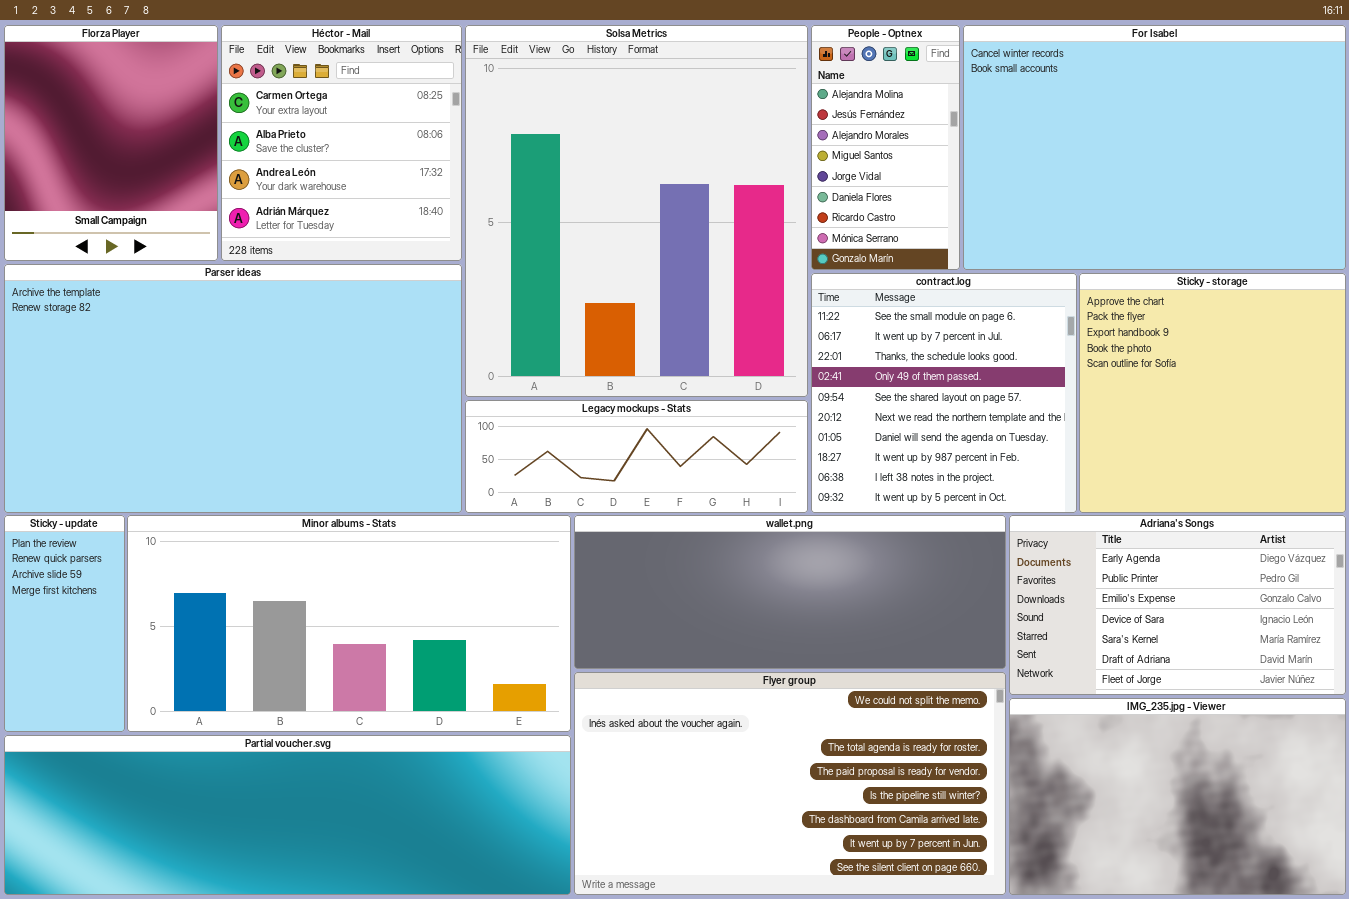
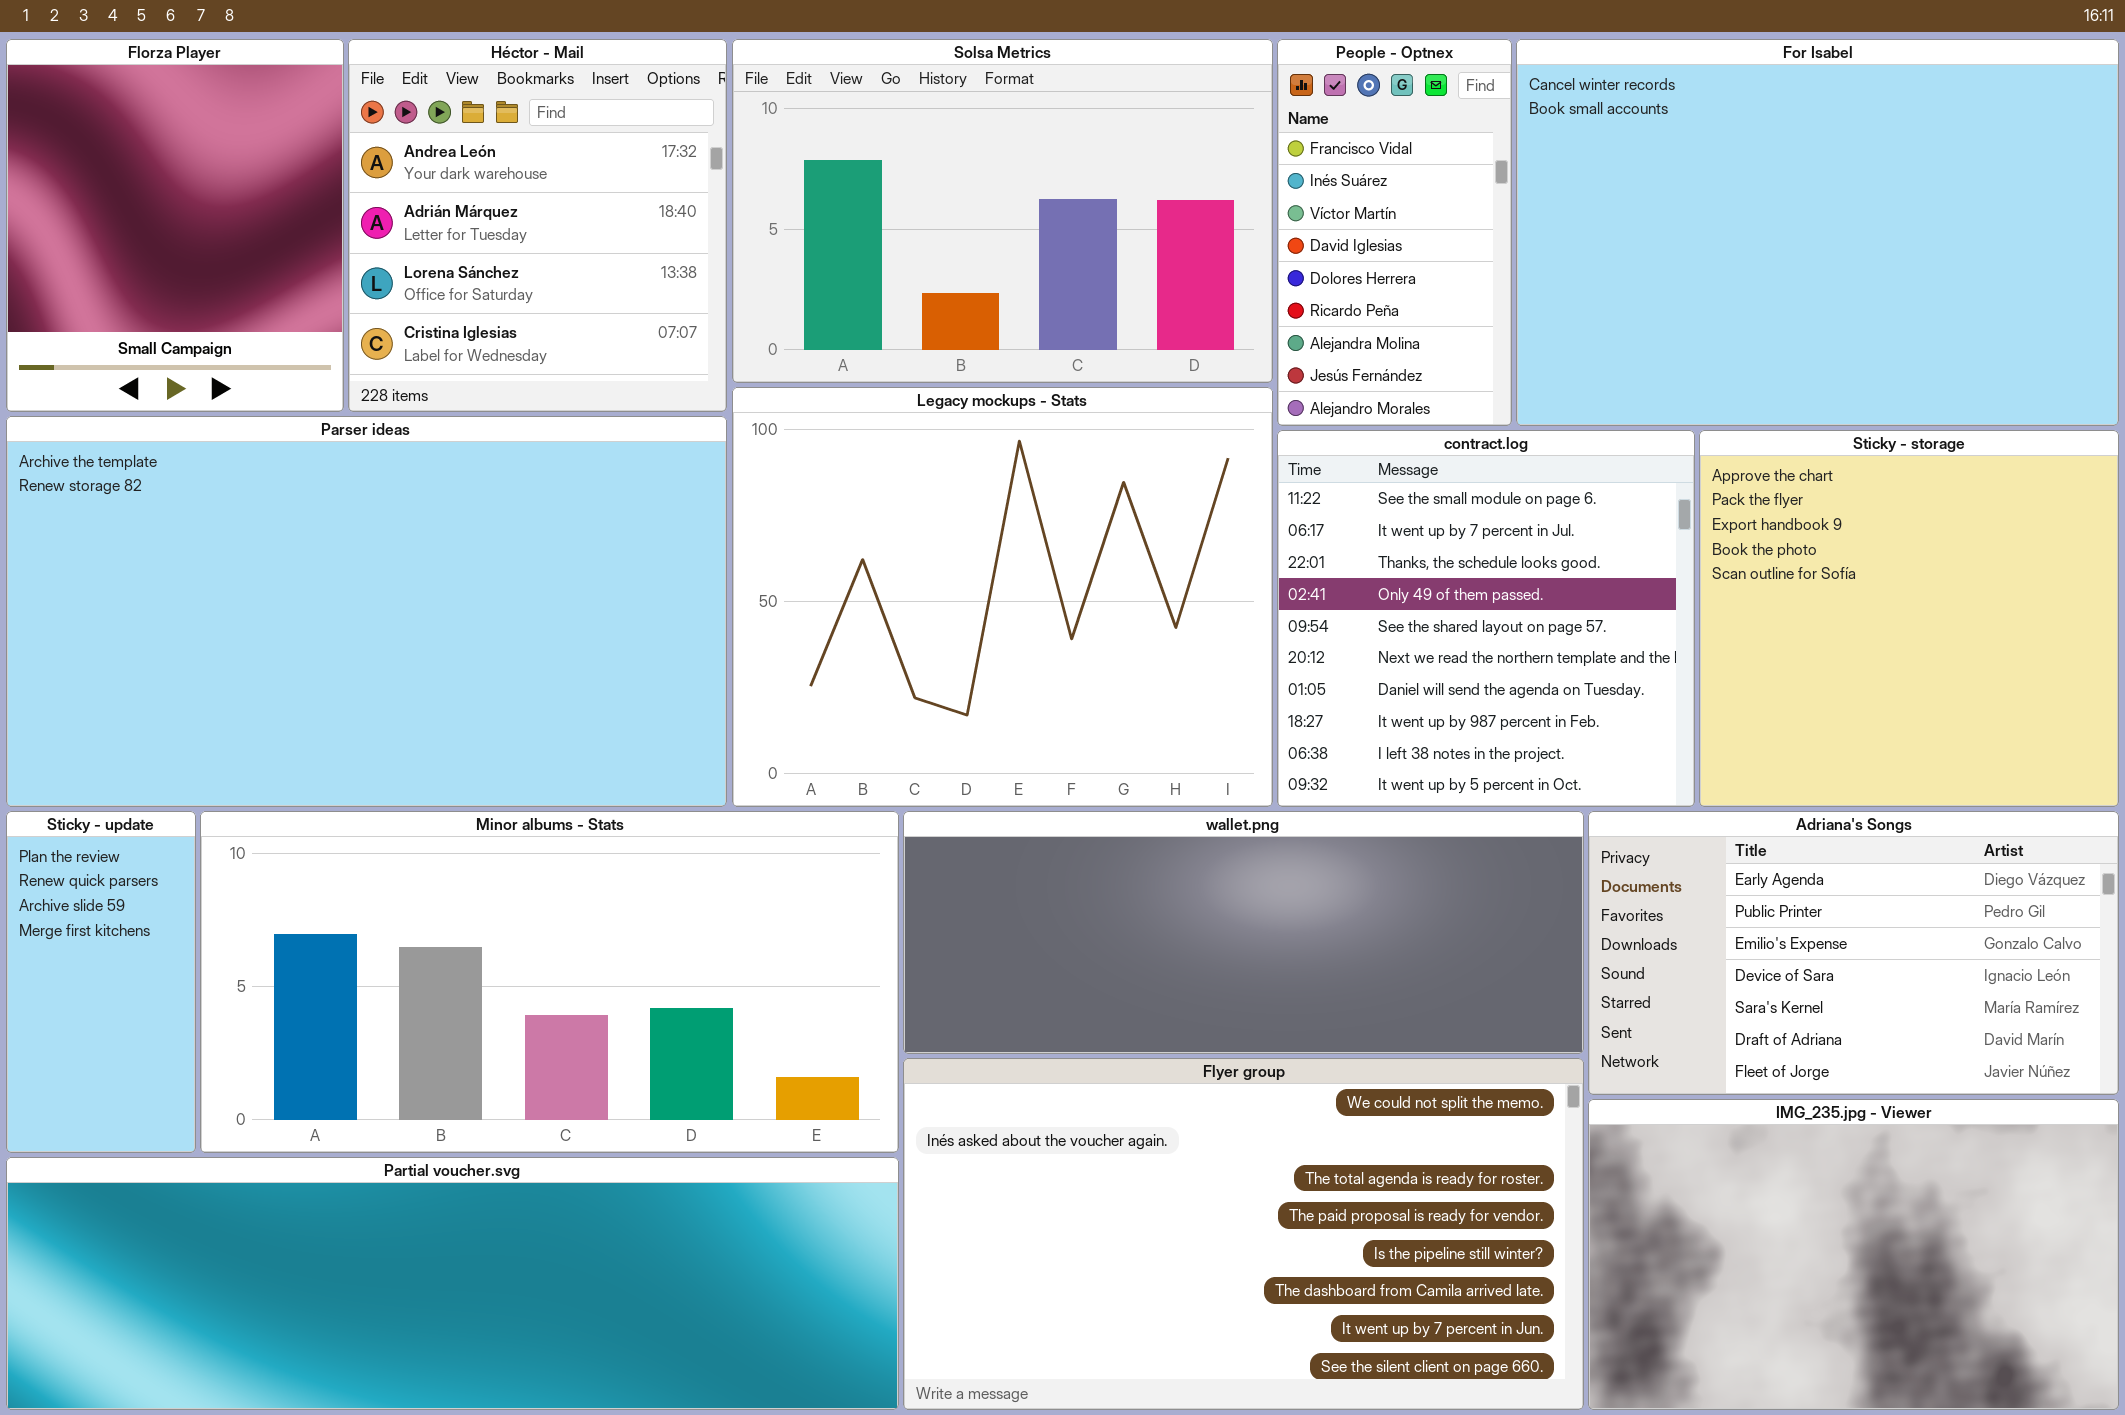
Héctor - Mail: [221,25,462,261] -> [348,39,727,412], scrolled down 2 rows
Solsa Metrics: [465,25,808,397] -> [732,39,1273,383], resized
People - Optnex: [811,25,960,270] -> [1277,39,1512,426], scrolled up 6 rows
Legacy mockups - Stats: [465,400,808,513] -> [732,387,1273,807], resized

